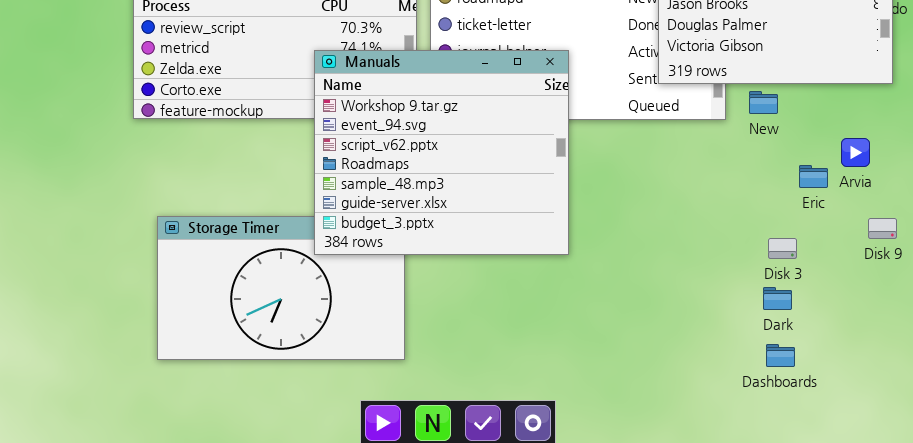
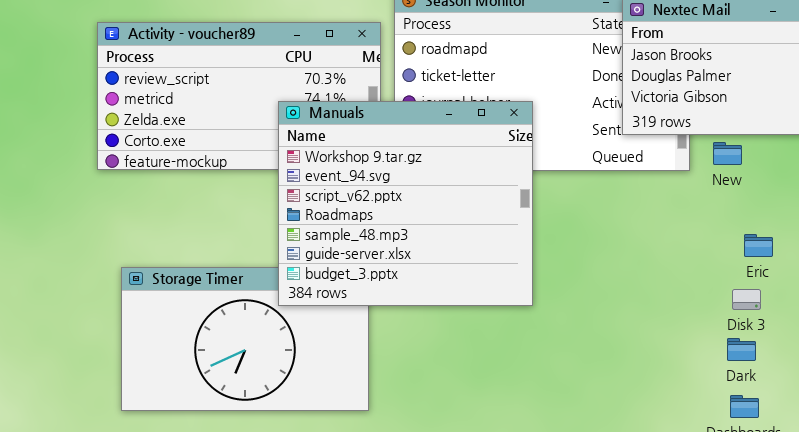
Eric: [799,165,828,188] -> [744,234,773,257], moved

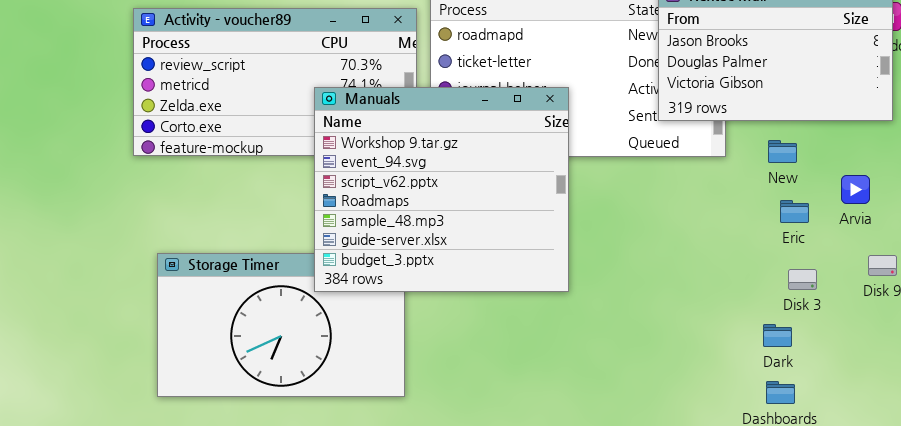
New: [713,142,742,165] -> [768,140,797,163], moved
Eric: [744,234,773,257] -> [780,200,809,223], moved
Disk 3: [732,289,761,310] -> [788,269,817,290], moved

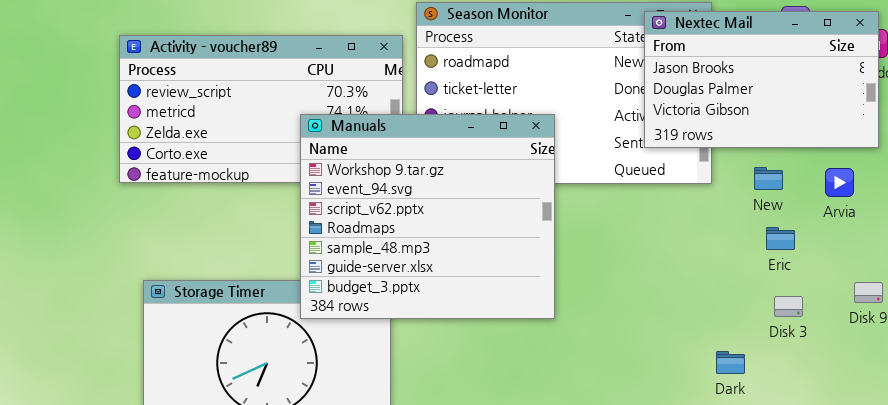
Arvia: [841,175,870,204] -> [825,168,854,197], moved
Dark: [763,324,792,347] -> [716,351,745,374], moved

